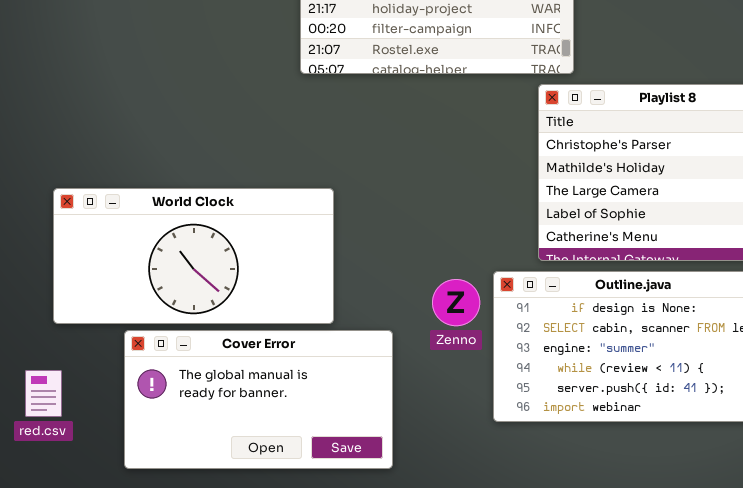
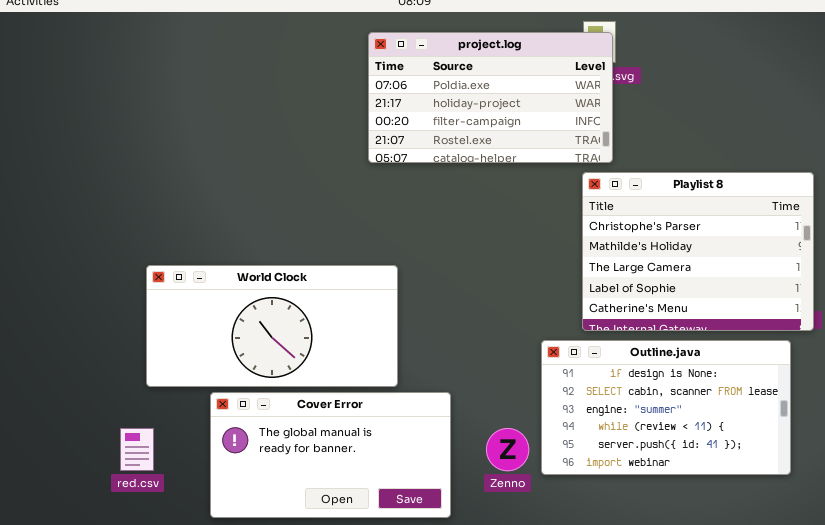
Zenno: [432,279,480,326] -> [486,428,529,471], moved

